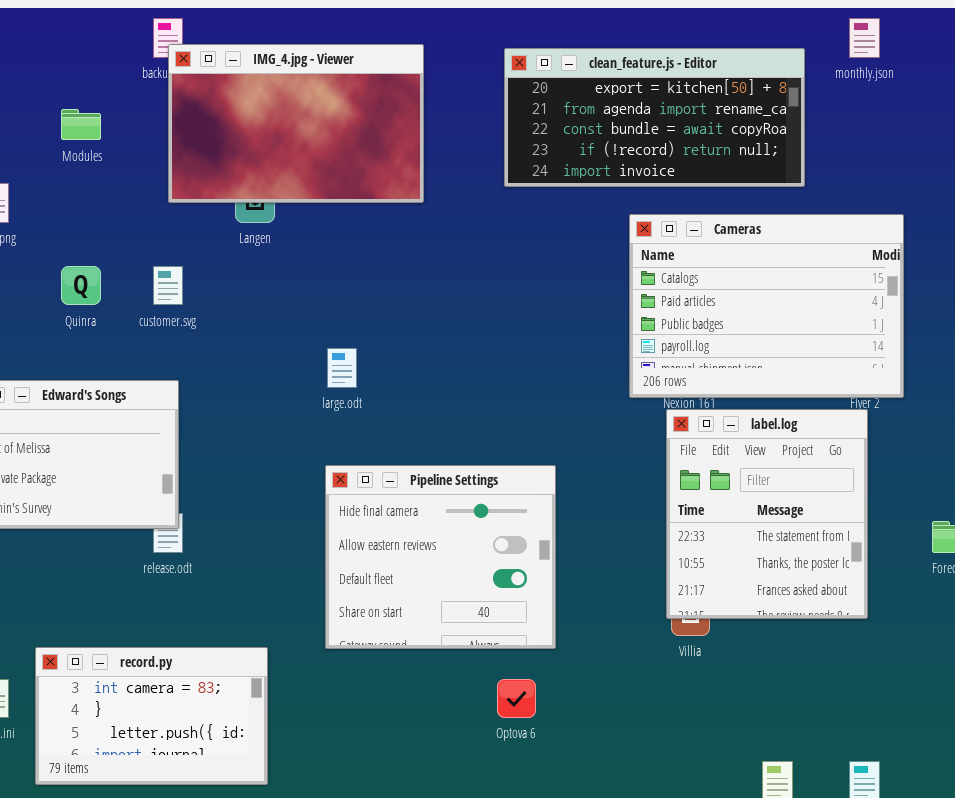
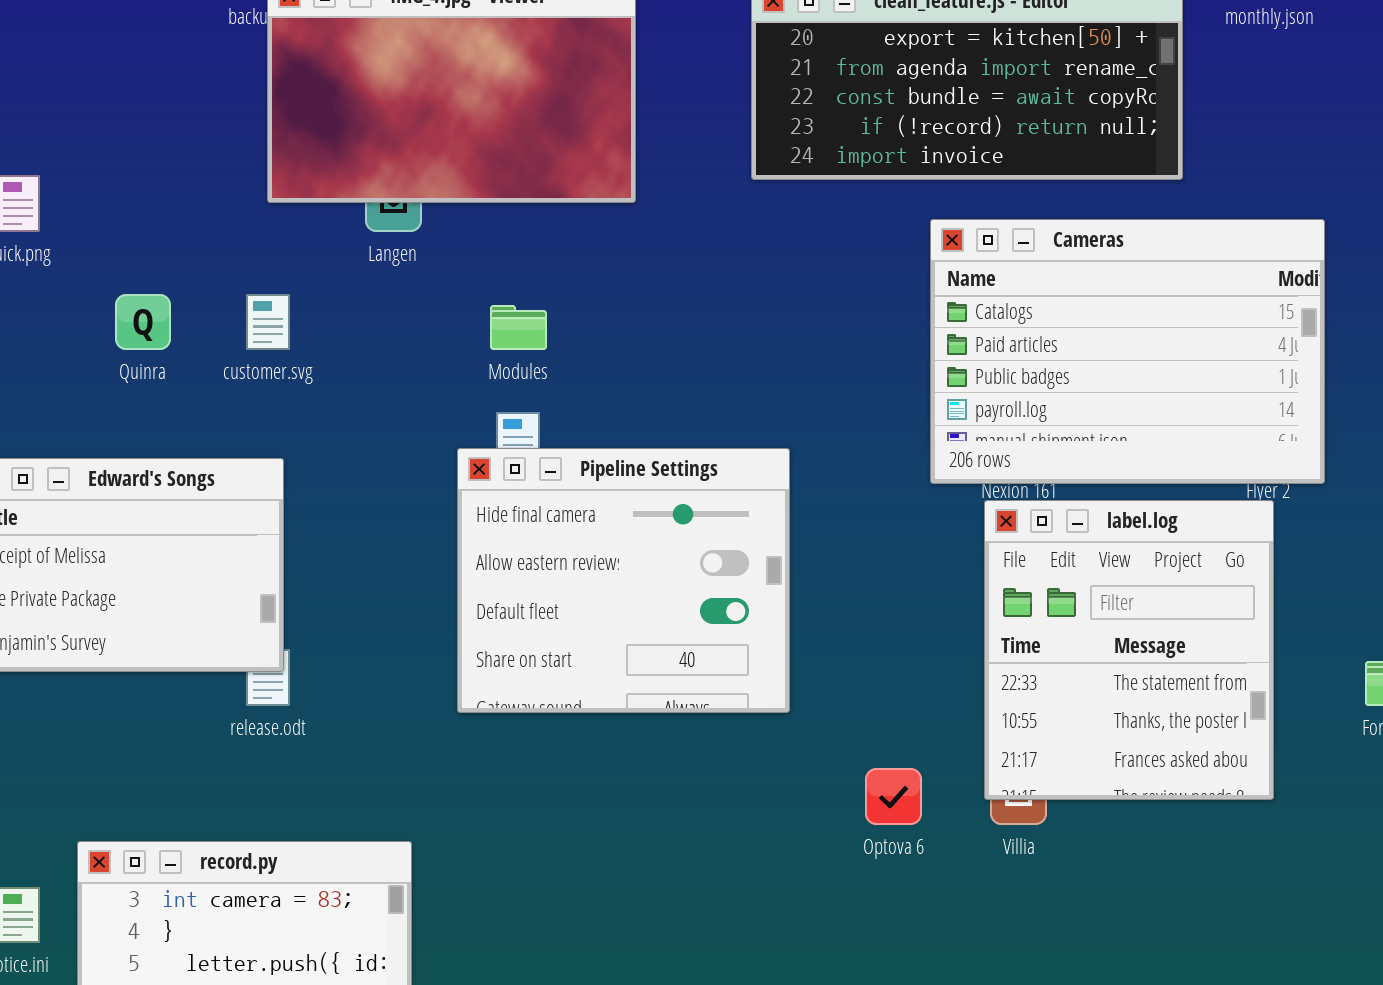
Modules: [61,109,101,140] -> [490,305,547,350], moved
Pipeline Settings: [325,465,556,649] -> [457,448,790,713], moved
Optova 6: [497,679,536,718] -> [865,768,922,825], moved

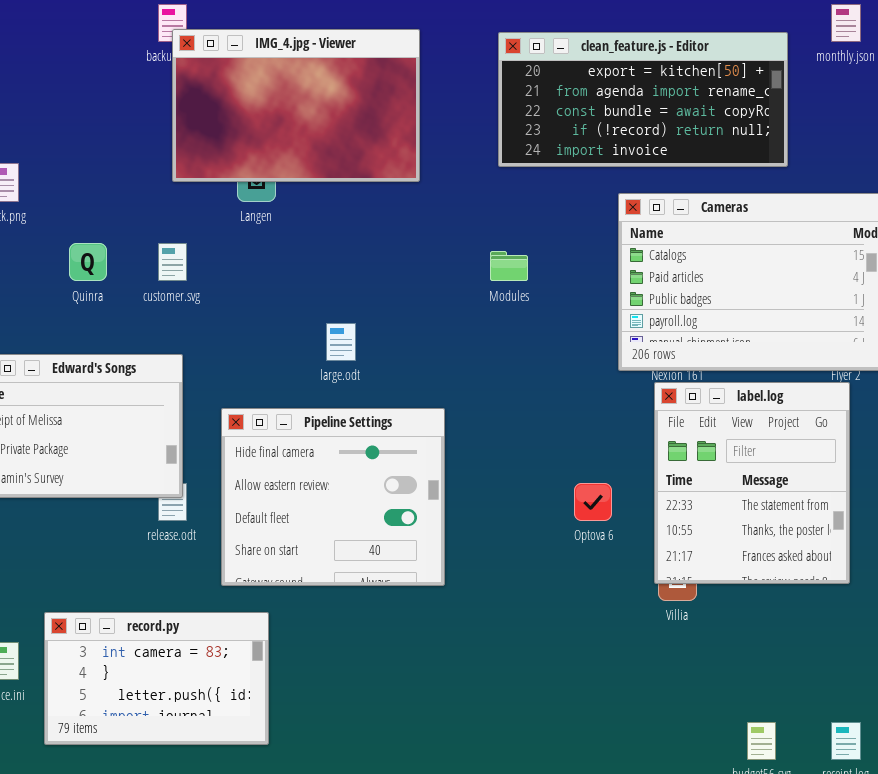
Modules: [490,305,547,350] -> [490,251,528,281], moved
Pipeline Settings: [457,448,790,713] -> [221,408,445,586], moved
Optova 6: [865,768,922,825] -> [574,483,612,521], moved

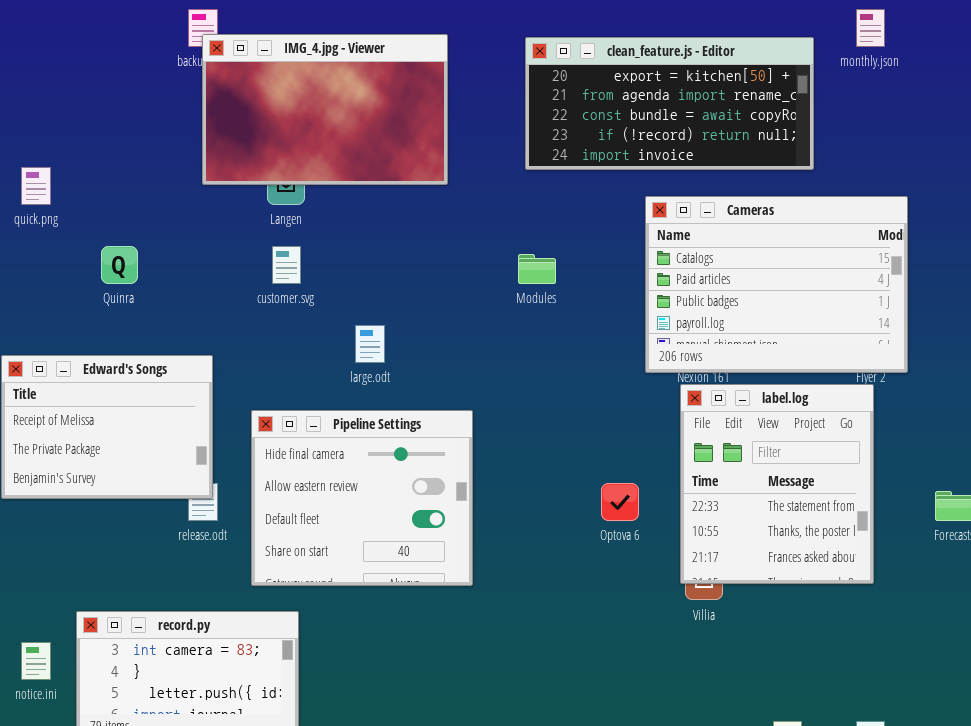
customer.svg: [158,243,187,281] -> [272,246,301,284], moved

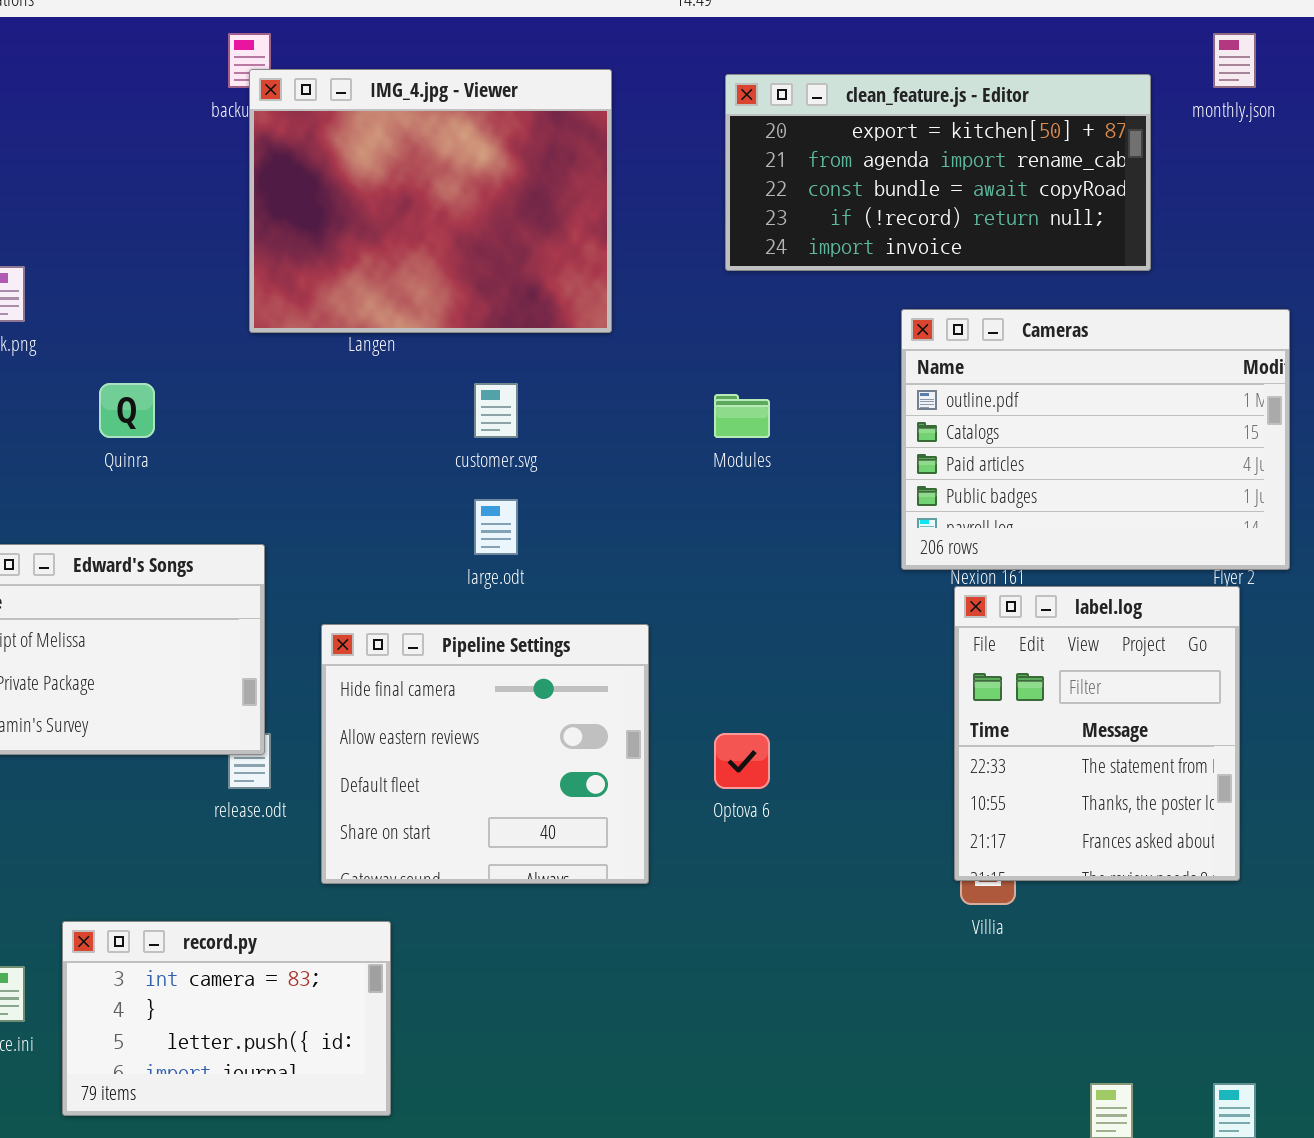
IMG_4.jpg - Viewer: [202,34,448,185] -> [249,69,612,333], resized
Cameras: [645,196,908,373] -> [901,309,1290,570], scrolled up 1 row
customer.svg: [272,246,301,284] -> [474,383,518,438], moved
Optova 6: [601,483,639,521] -> [714,733,770,789], moved

